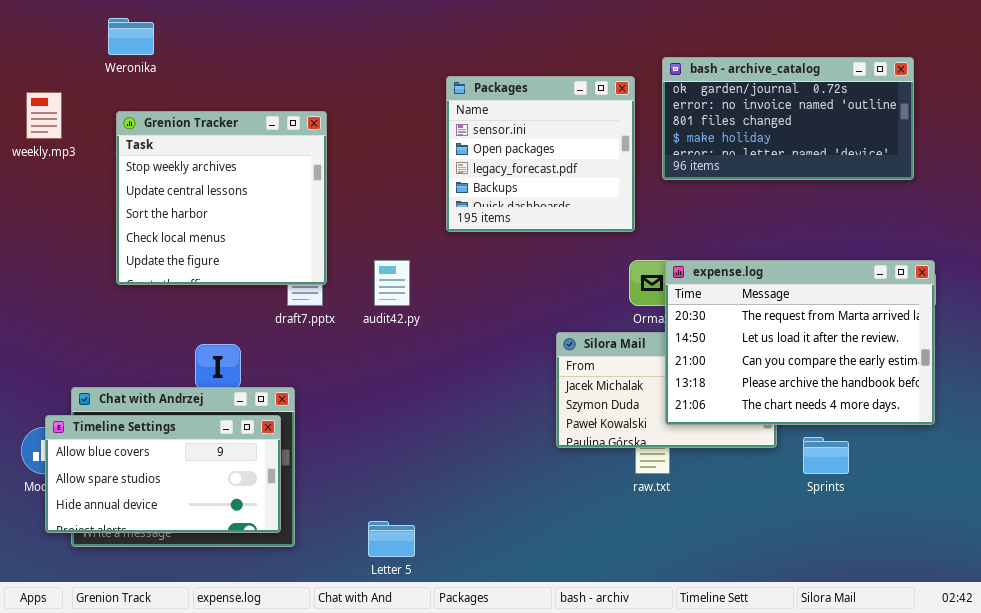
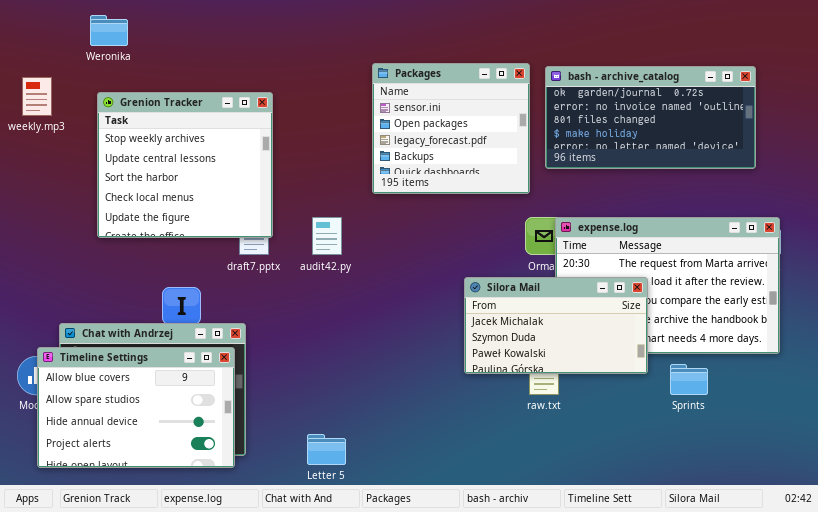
bash - archive_catalog: [662,57,914,180] -> [545,66,756,169], moved
Silora Mail: [556,332,777,448] -> [464,277,648,374], raised
Timeline Settings: [45,415,281,533] -> [37,347,235,468], resized

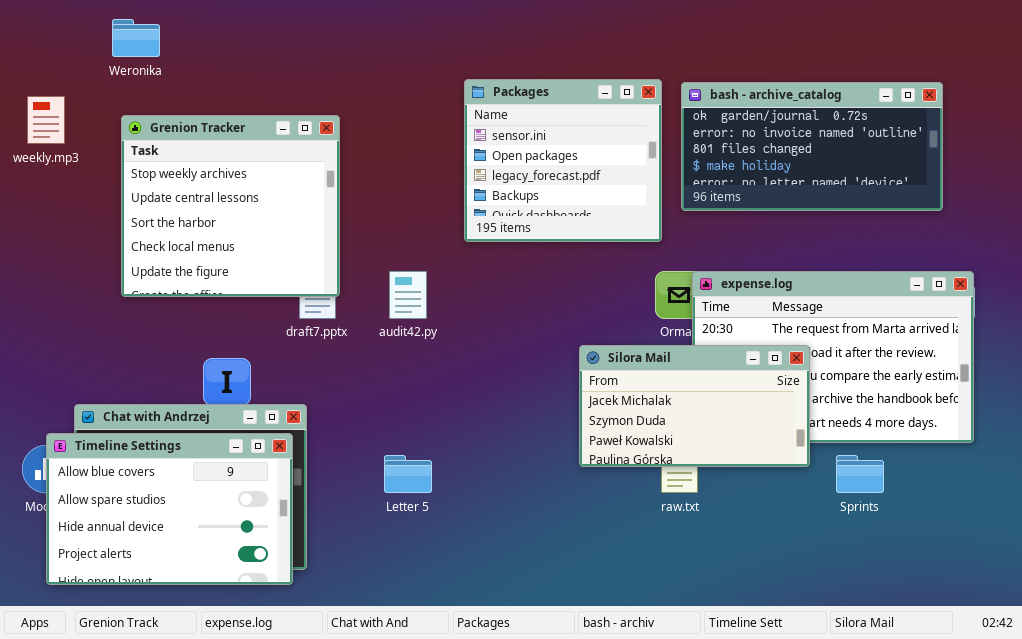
Letter 5: [307,434,346,465] -> [384,455,432,493], moved

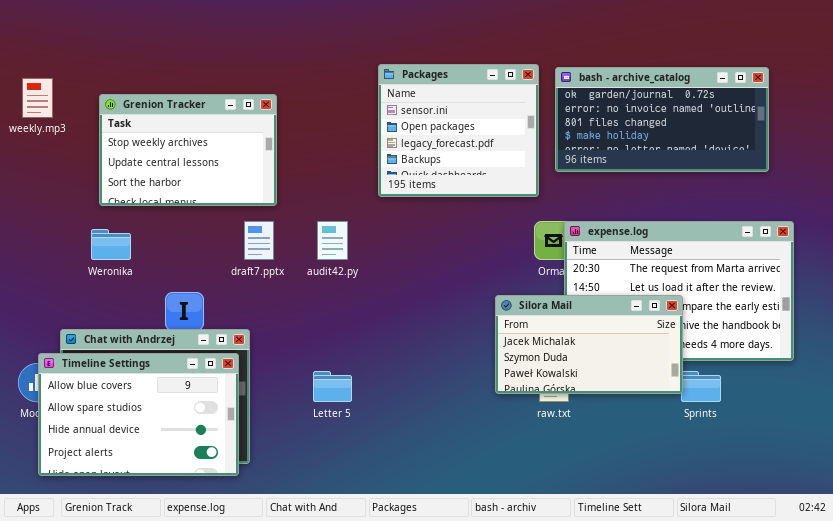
Weronika: [112,19,160,57] -> [91,229,131,260], moved
Grenion Tracker: [121,115,340,297] -> [99,94,277,206], resized
Silora Mail: [579,345,810,467] -> [495,295,683,394], moved

